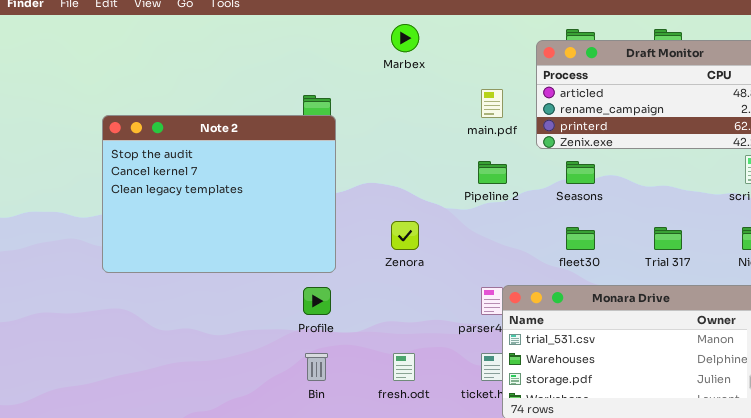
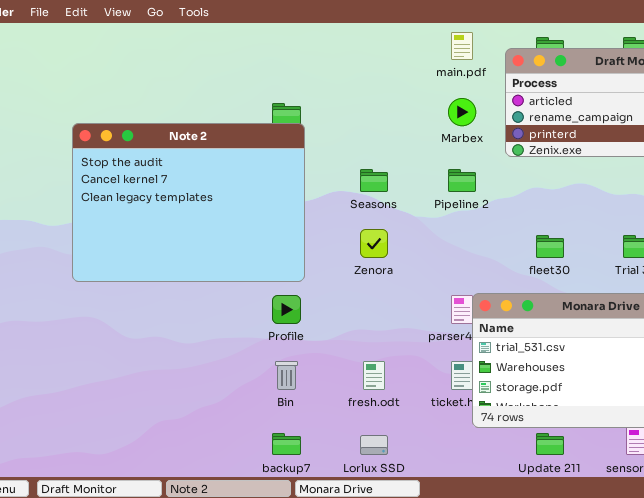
Marbex: [391,24,419,52] -> [448,98,476,126], moved
main.pdf: [481,89,503,118] -> [451,32,473,60], moved
Seasons: [566,161,595,184] -> [360,169,388,192], moved

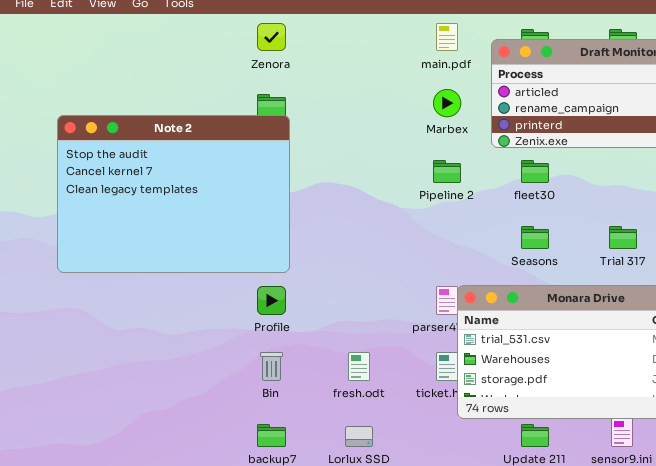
Seasons: [360,169,388,192] -> [521,226,549,249], moved
Zenora: [360,229,388,258] -> [257,23,286,51], moved
fleet30: [536,235,564,258] -> [521,160,549,183], moved

